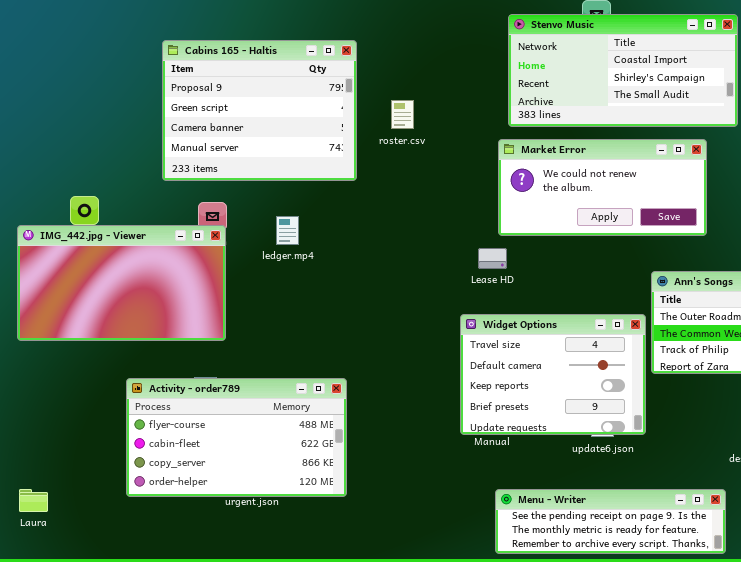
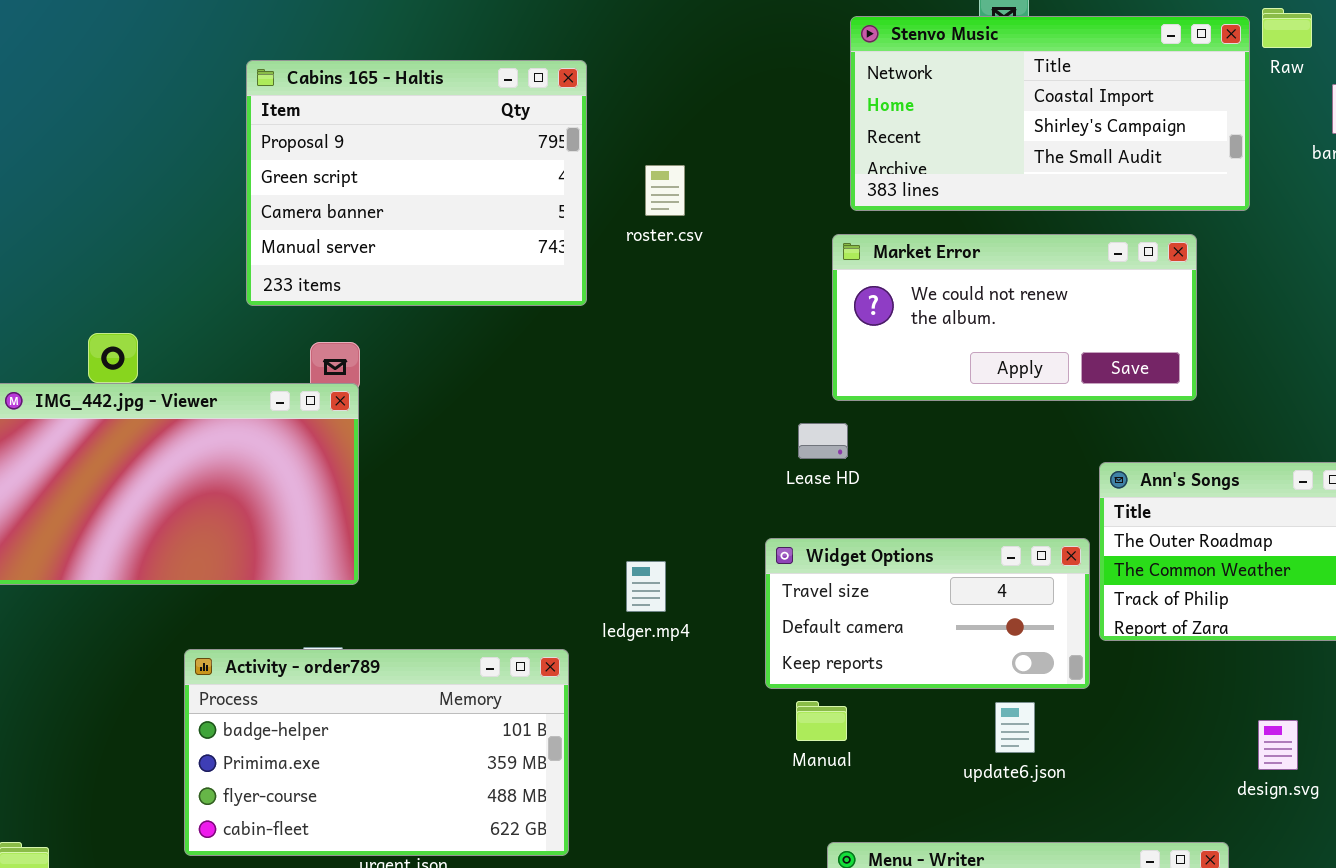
ledger.mp4: [276,216,299,245] -> [626,561,666,612], moved
Widget Options: [460,314,646,435] -> [765,538,1090,689], resized
Activity - order789: [126,378,347,497] -> [184,649,569,856], scrolled up 2 rows

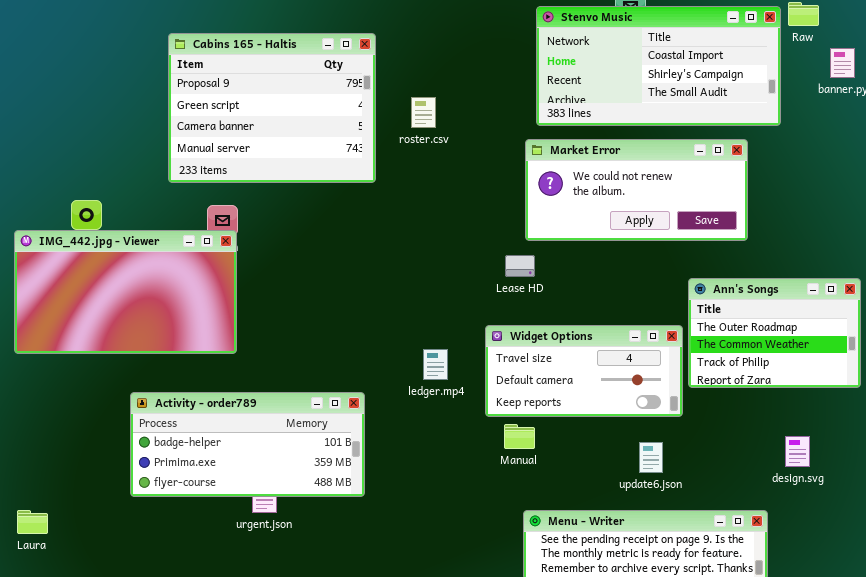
ledger.mp4: [626,561,666,612] -> [423,349,448,380], moved
Activity - order789: [184,649,569,856] -> [130,392,365,497], resized
update6.json: [995,702,1035,753] -> [639,442,663,473], moved

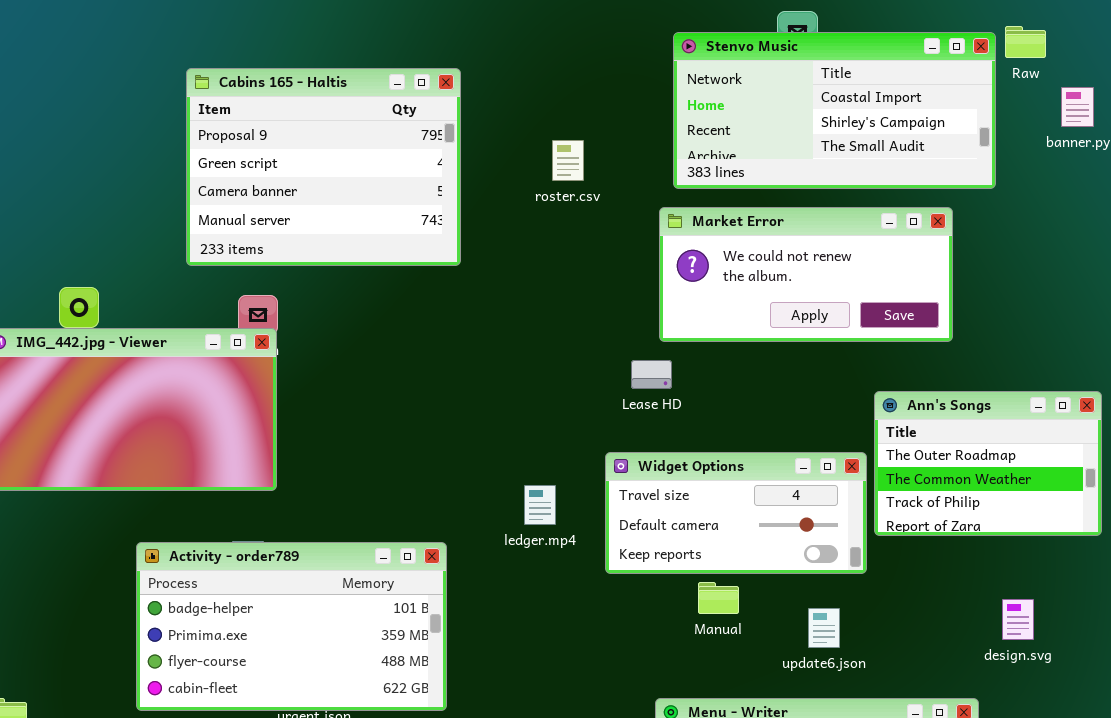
roster.csv: [411,97,436,128] -> [552,140,584,181], moved
Activity - order789: [130,392,365,497] -> [136,542,447,711], resized
Manual: [504,424,535,449] -> [698,582,739,614], moved

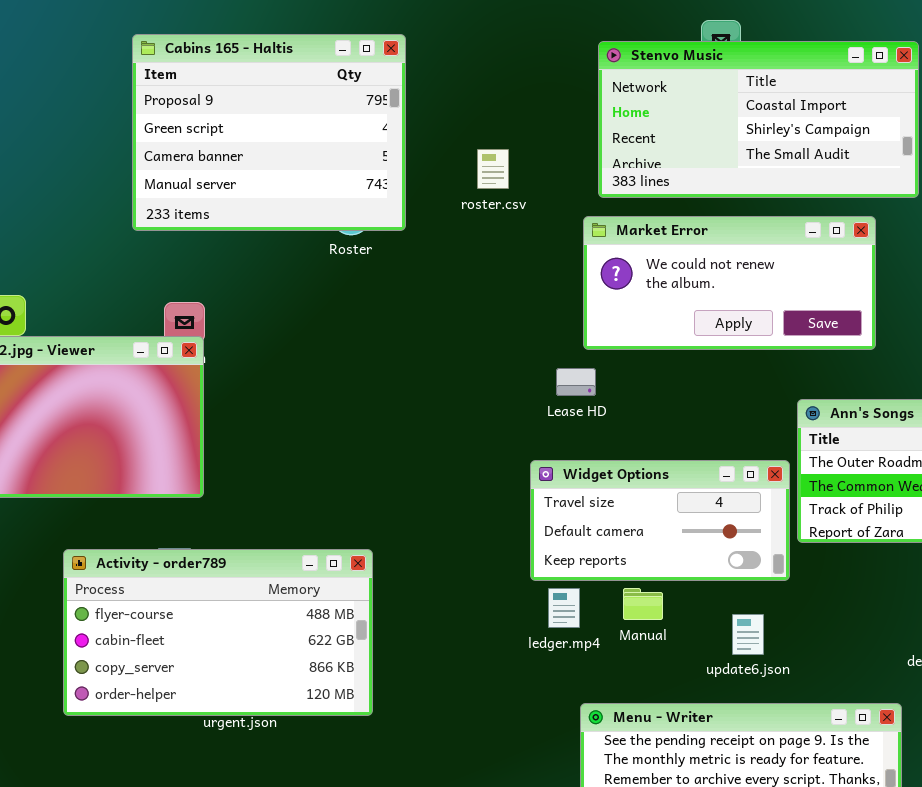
Cabins 165 - Haltis: [186,68,461,266] -> [132,34,406,231], moved
ledger.mp4: [524,485,556,525] -> [548,588,580,628], moved
Activity - order789: [136,542,447,711] -> [63,549,373,716], scrolled down 2 rows

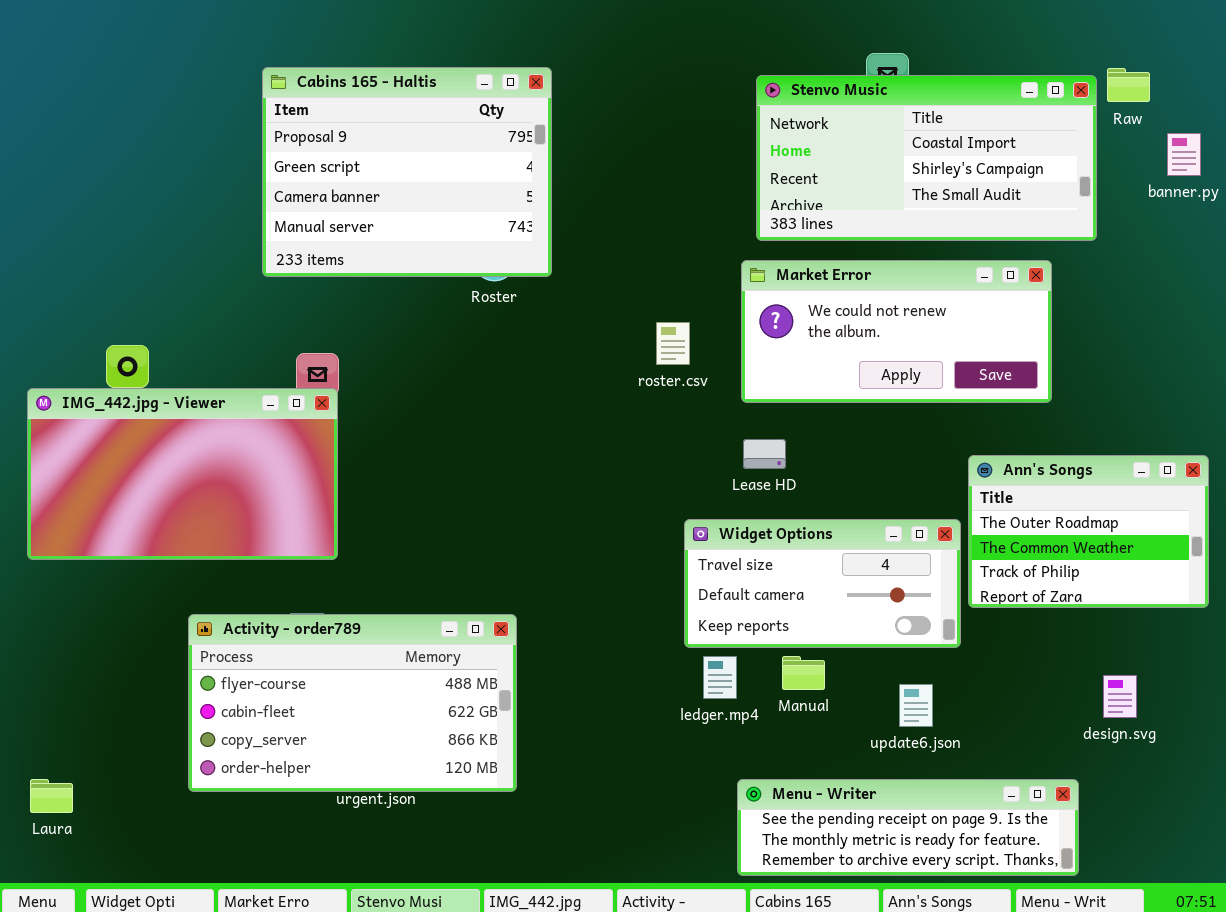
roster.csv: [477,149,509,189] -> [656,322,690,365], moved
Lease HD: [556,368,596,396] -> [743,439,786,469], moved

